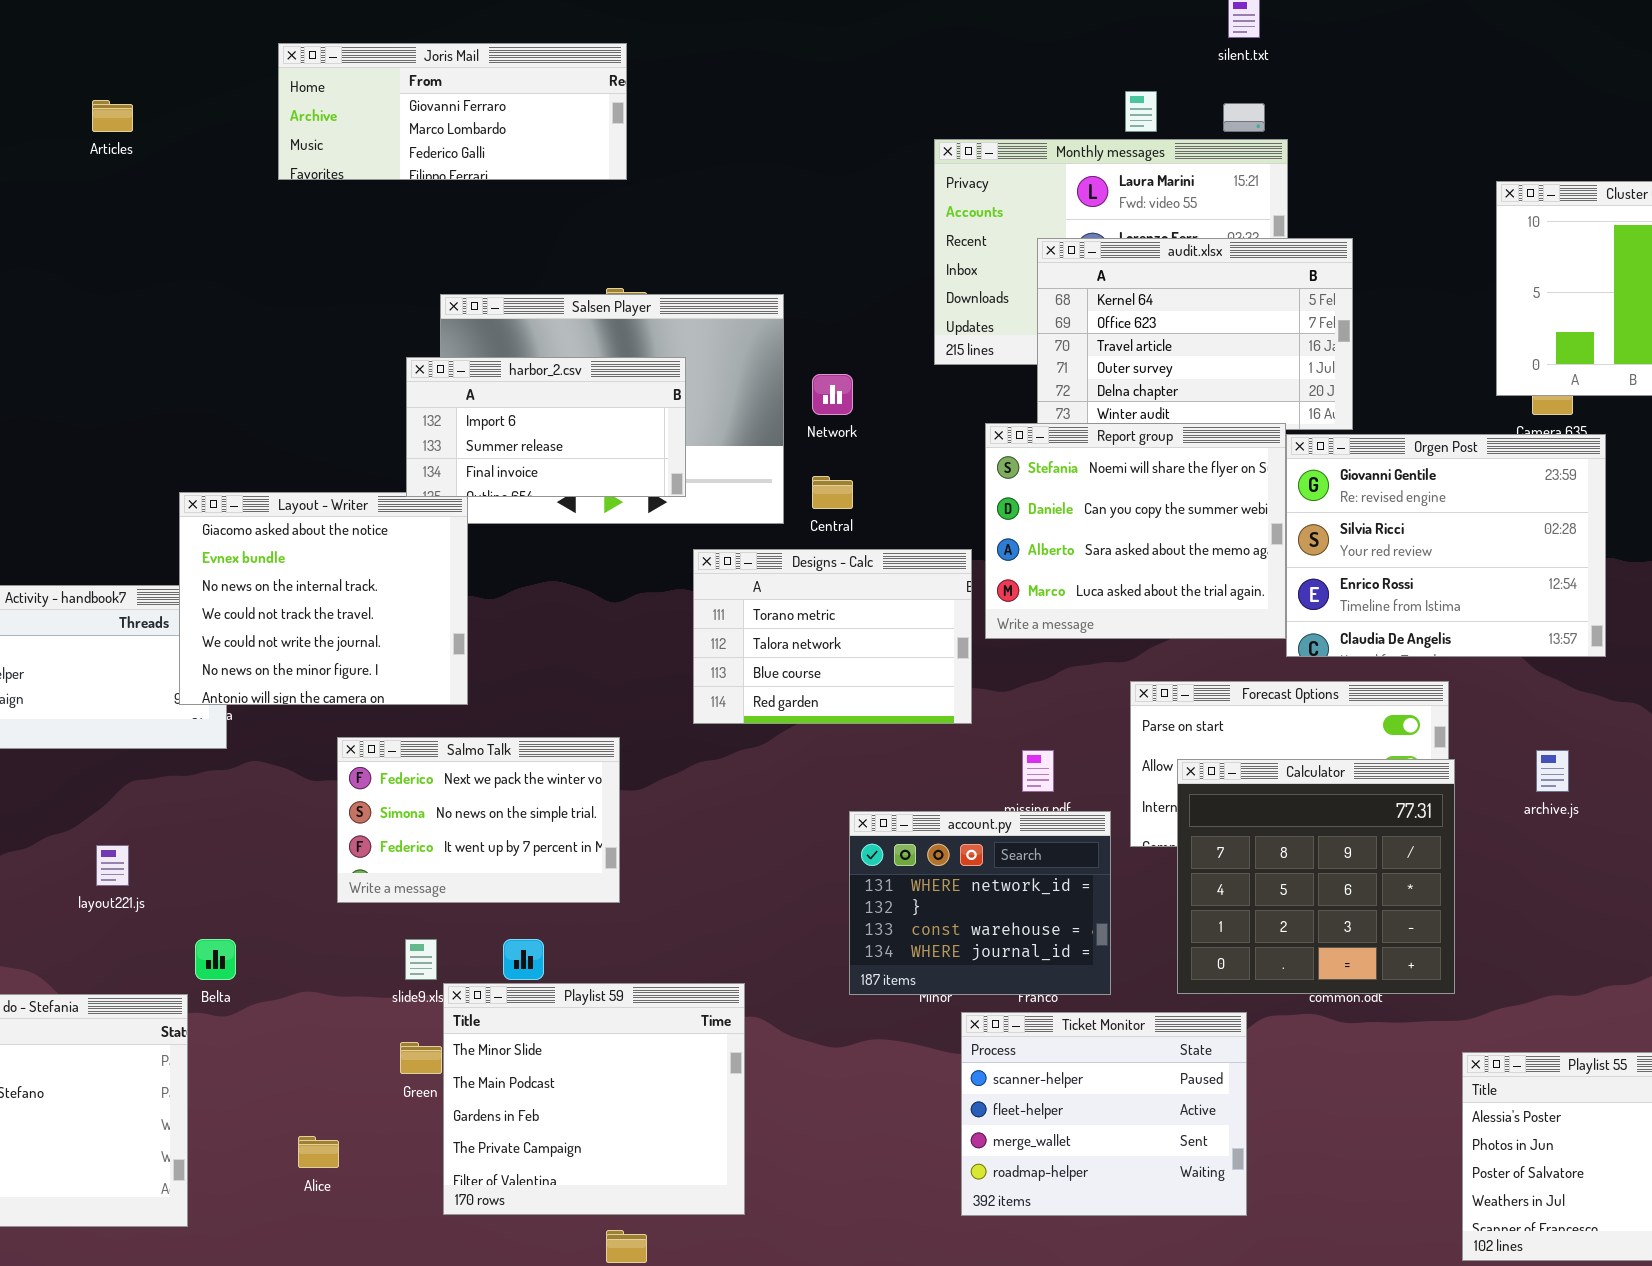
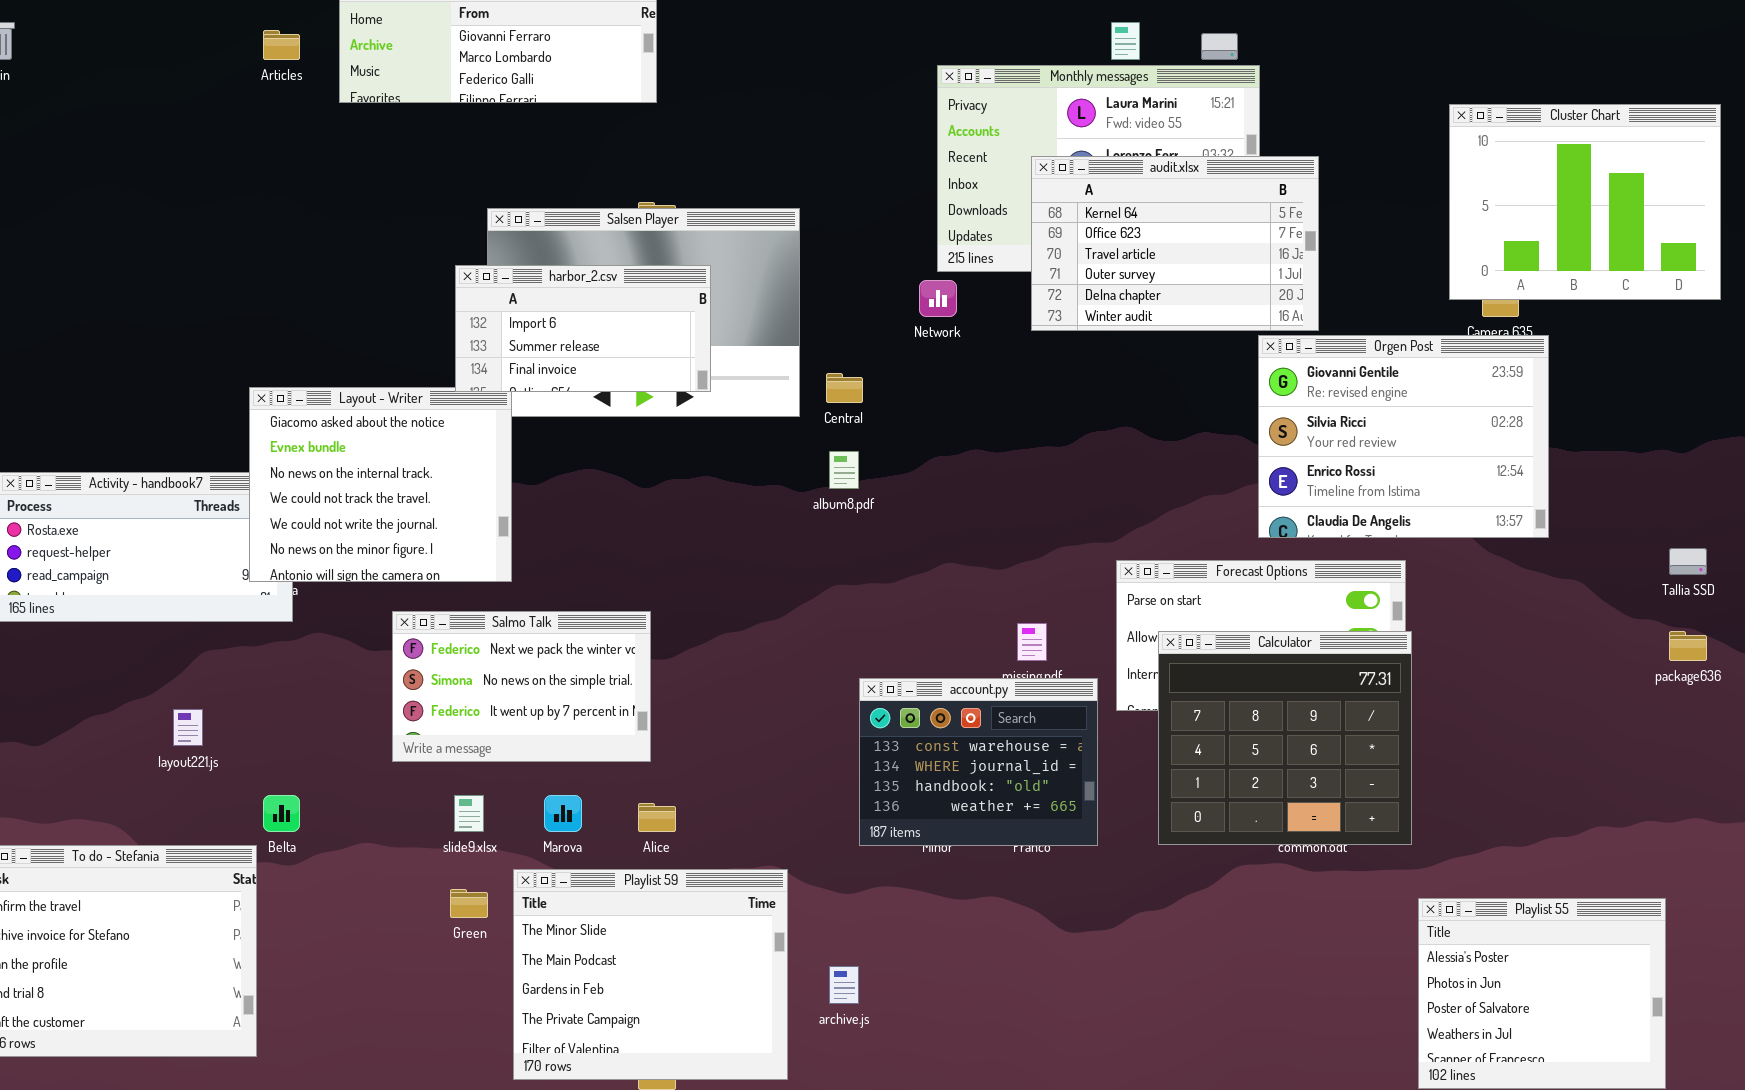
Articles: [92,100,133,132] -> [263,30,300,60], moved
Network: [812,374,853,415] -> [919,280,957,317], moved
Report group: [985,423,1286,639] -> none, closed
Designs - Calc: [693,549,972,724] -> none, closed
archive.js: [1536,750,1569,792] -> [829,966,859,1004], moved
account.py: [849,811,1111,995] -> [859,678,1098,846], scrolled down 2 rows
Playlist 59: [443,983,745,1215] -> [513,869,788,1080], moved
Ticket Monitor: [961,1012,1247,1216] -> none, closed
Alice: [298,1136,339,1168] -> [638,803,676,832], moved

